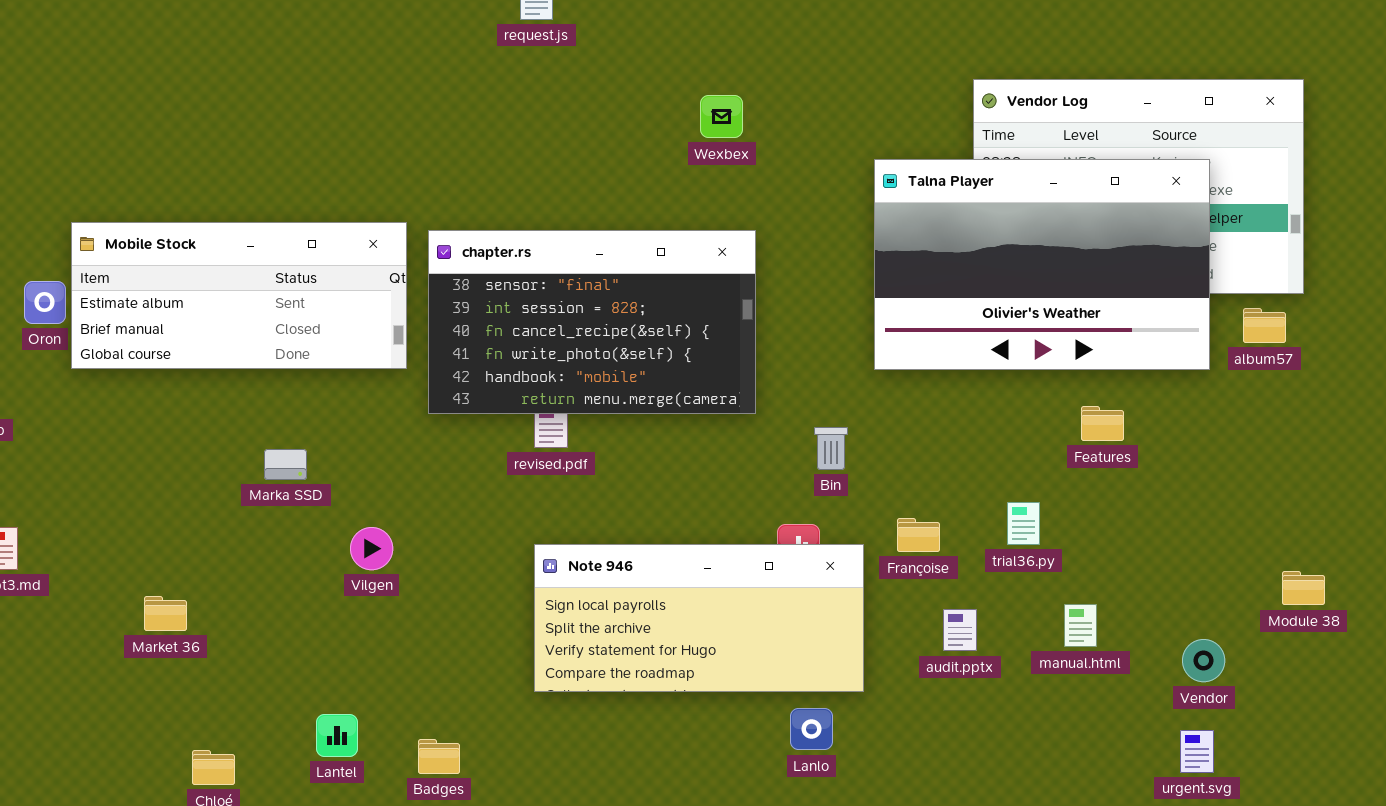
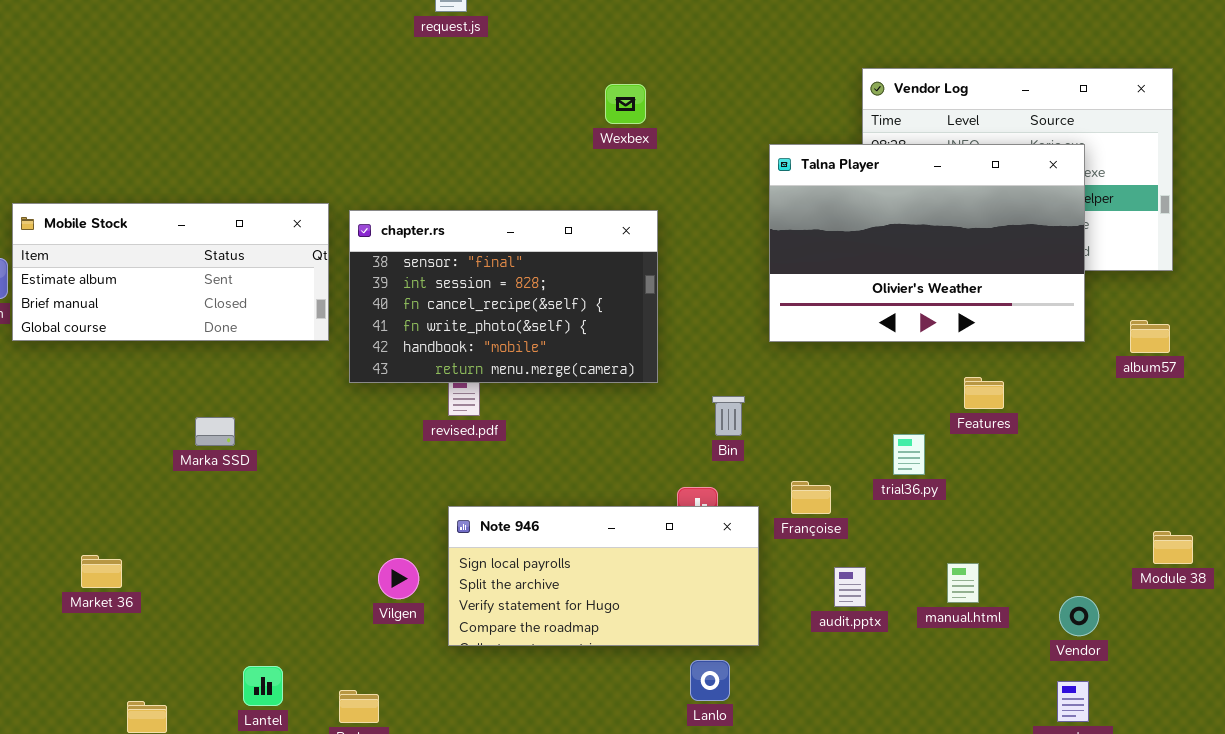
album57: [1243,308,1286,343] -> [1130,320,1170,353], moved
trial36.py: [1007,502,1040,545] -> [893,434,925,475], moved
Vilgen: [350,527,393,570] -> [378,558,419,599], moved

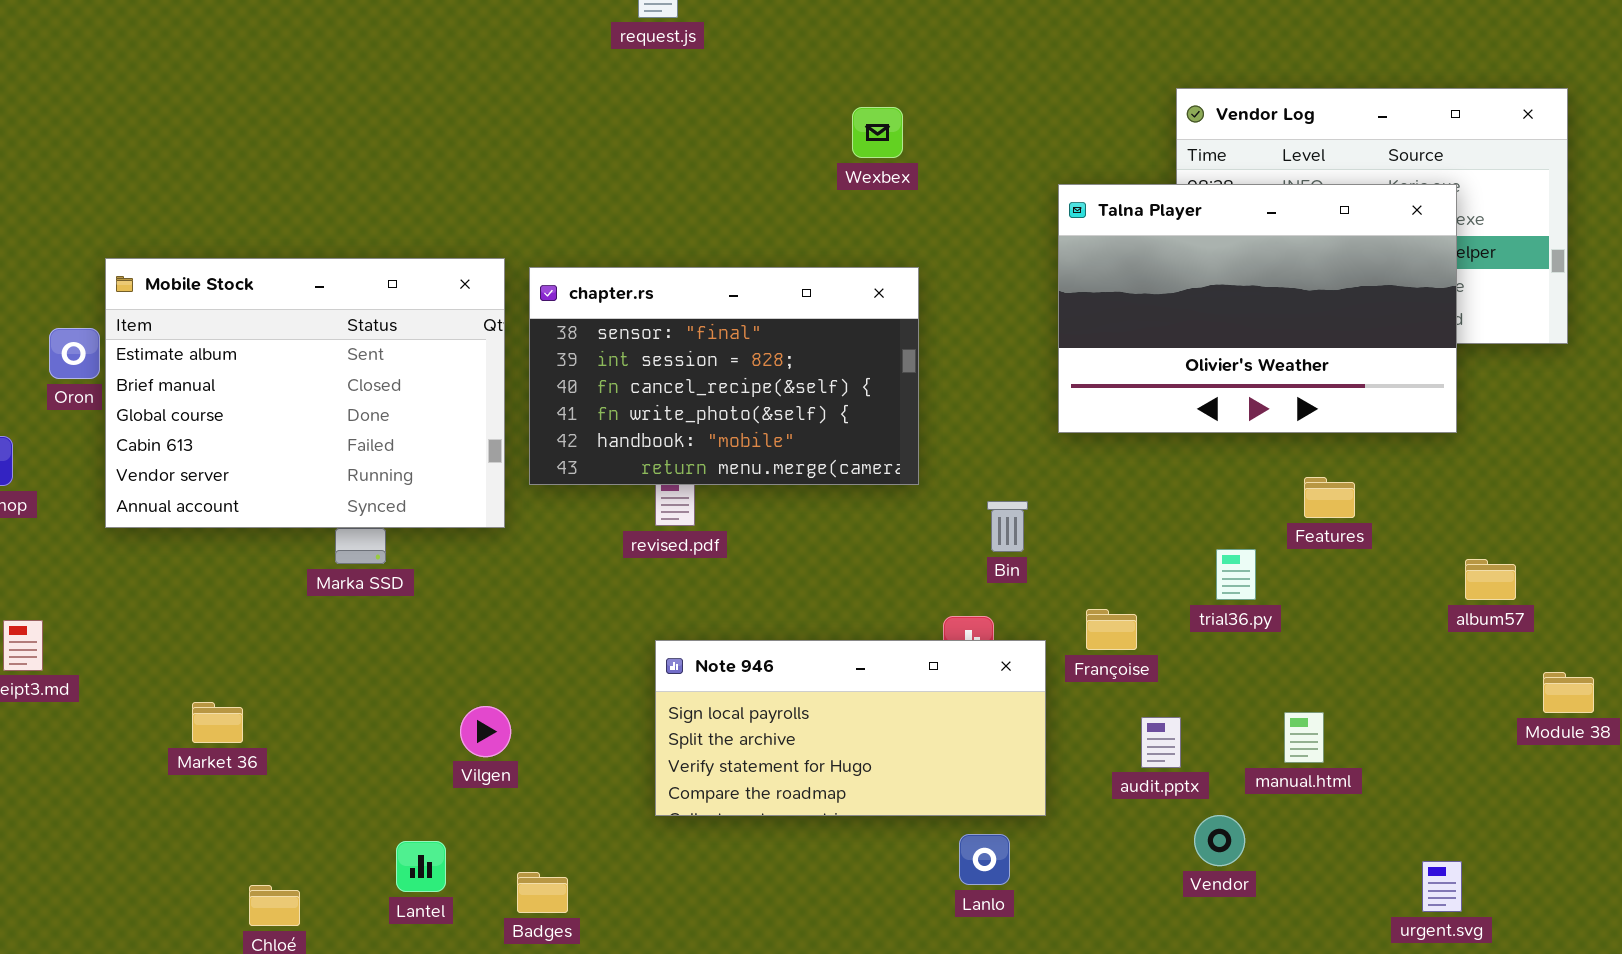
Mobile Stock: [12,203,329,341] -> [105,258,505,528], resized
album57: [1130,320,1170,353] -> [1465,559,1516,600], moved
Vilgen: [378,558,419,599] -> [460,706,511,757], moved
Vendor: [1059,596,1099,636] -> [1194,815,1245,866], moved

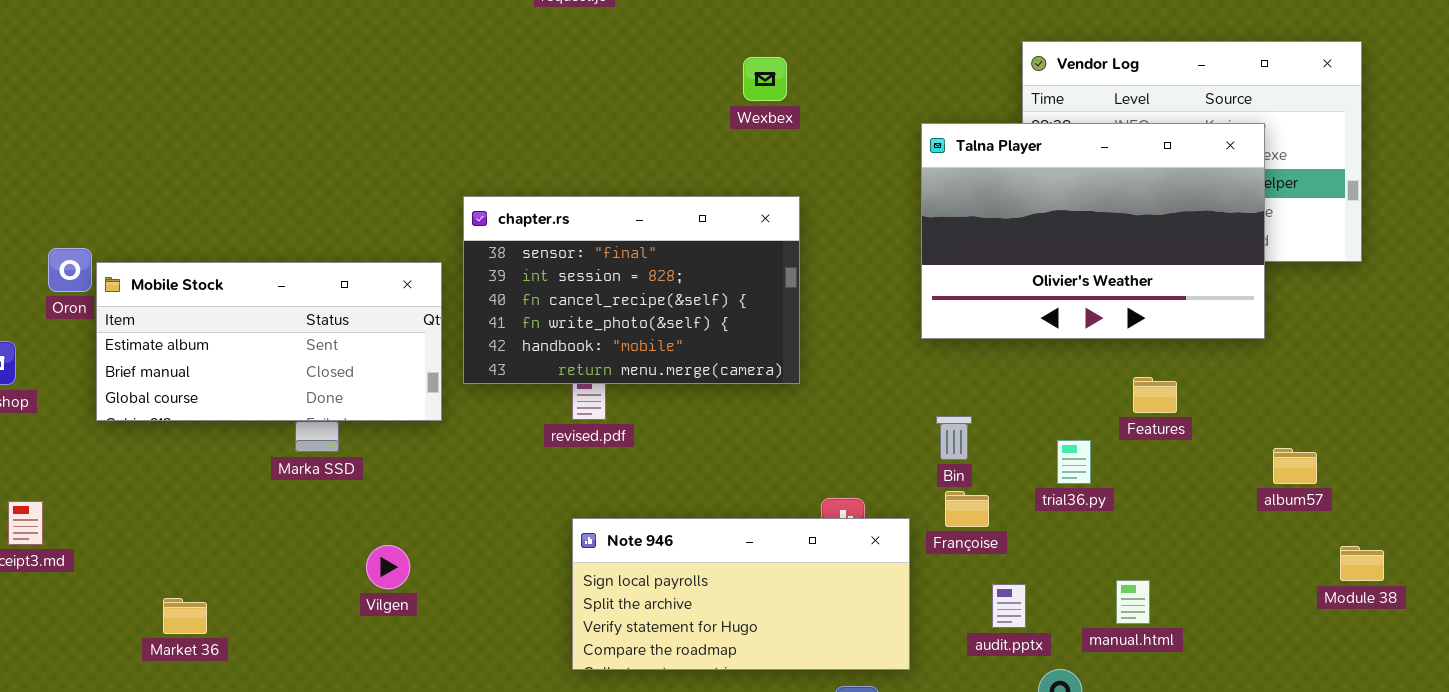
Mobile Stock: [105,258,505,528] -> [96,262,442,421], resized
Bin: [987,501,1028,552] -> [936,416,972,460], moved
Market 36: [192,702,243,743] -> [163,598,207,634], moved
Vilgen: [460,706,511,757] -> [366,545,410,589], moved

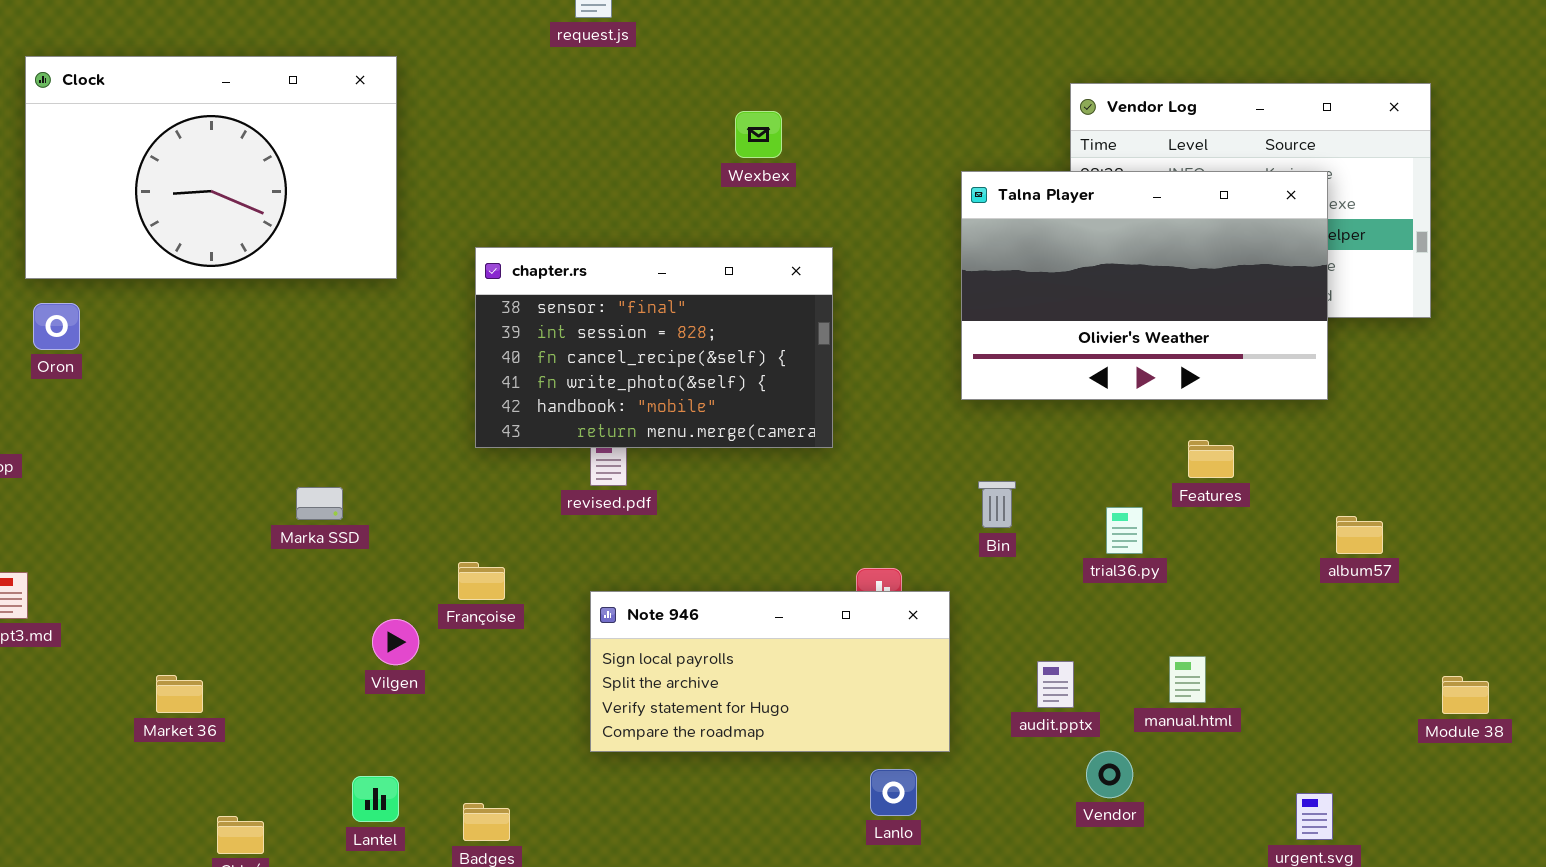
Clock: none -> [25,56,397,279], opened
Wexbex: [743,57,787,101] -> [735,111,782,158], moved
Mobile Stock: [96,262,442,421] -> none, closed
Françoise: [945,491,989,527] -> [458,562,505,600], moved
Module 38: [1340,546,1384,581] -> [1442,676,1489,714], moved

